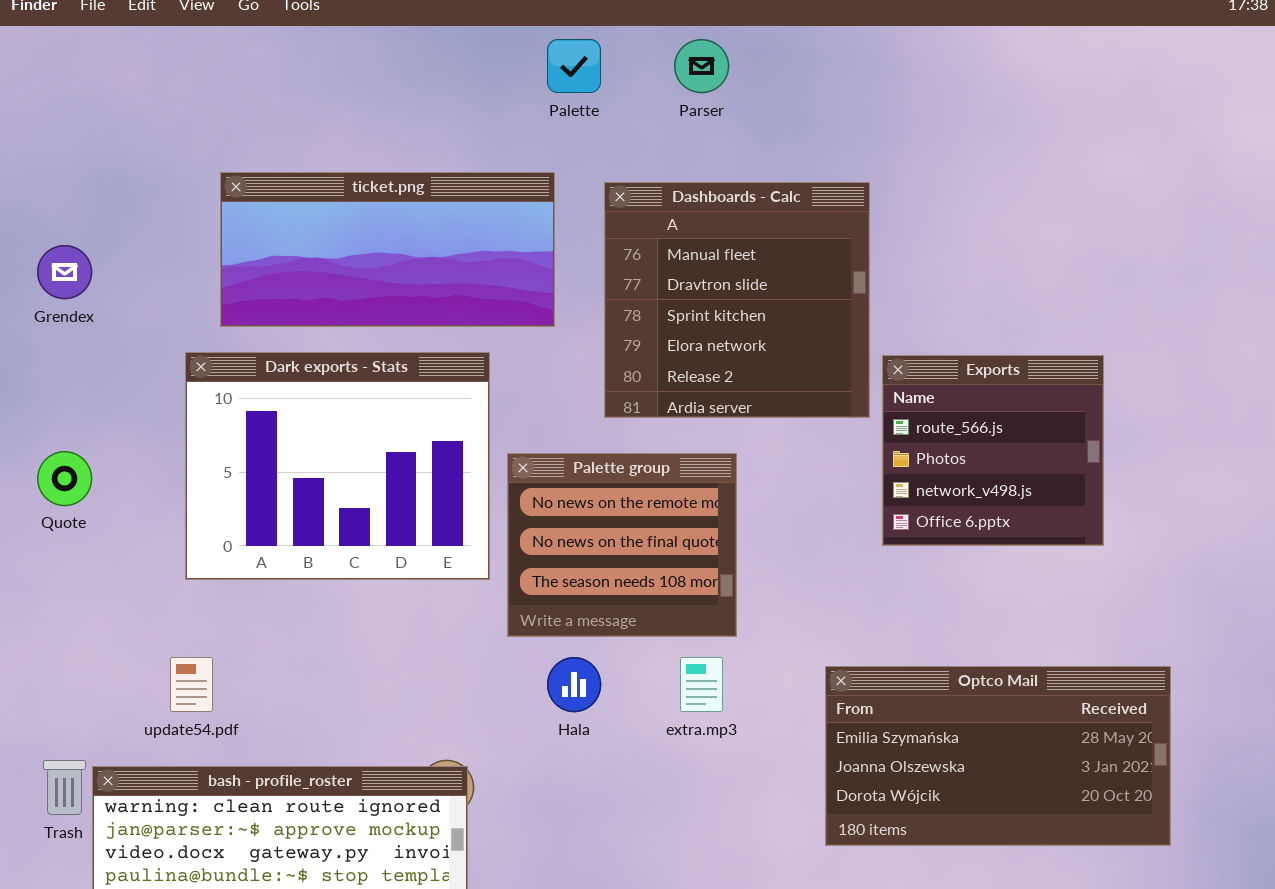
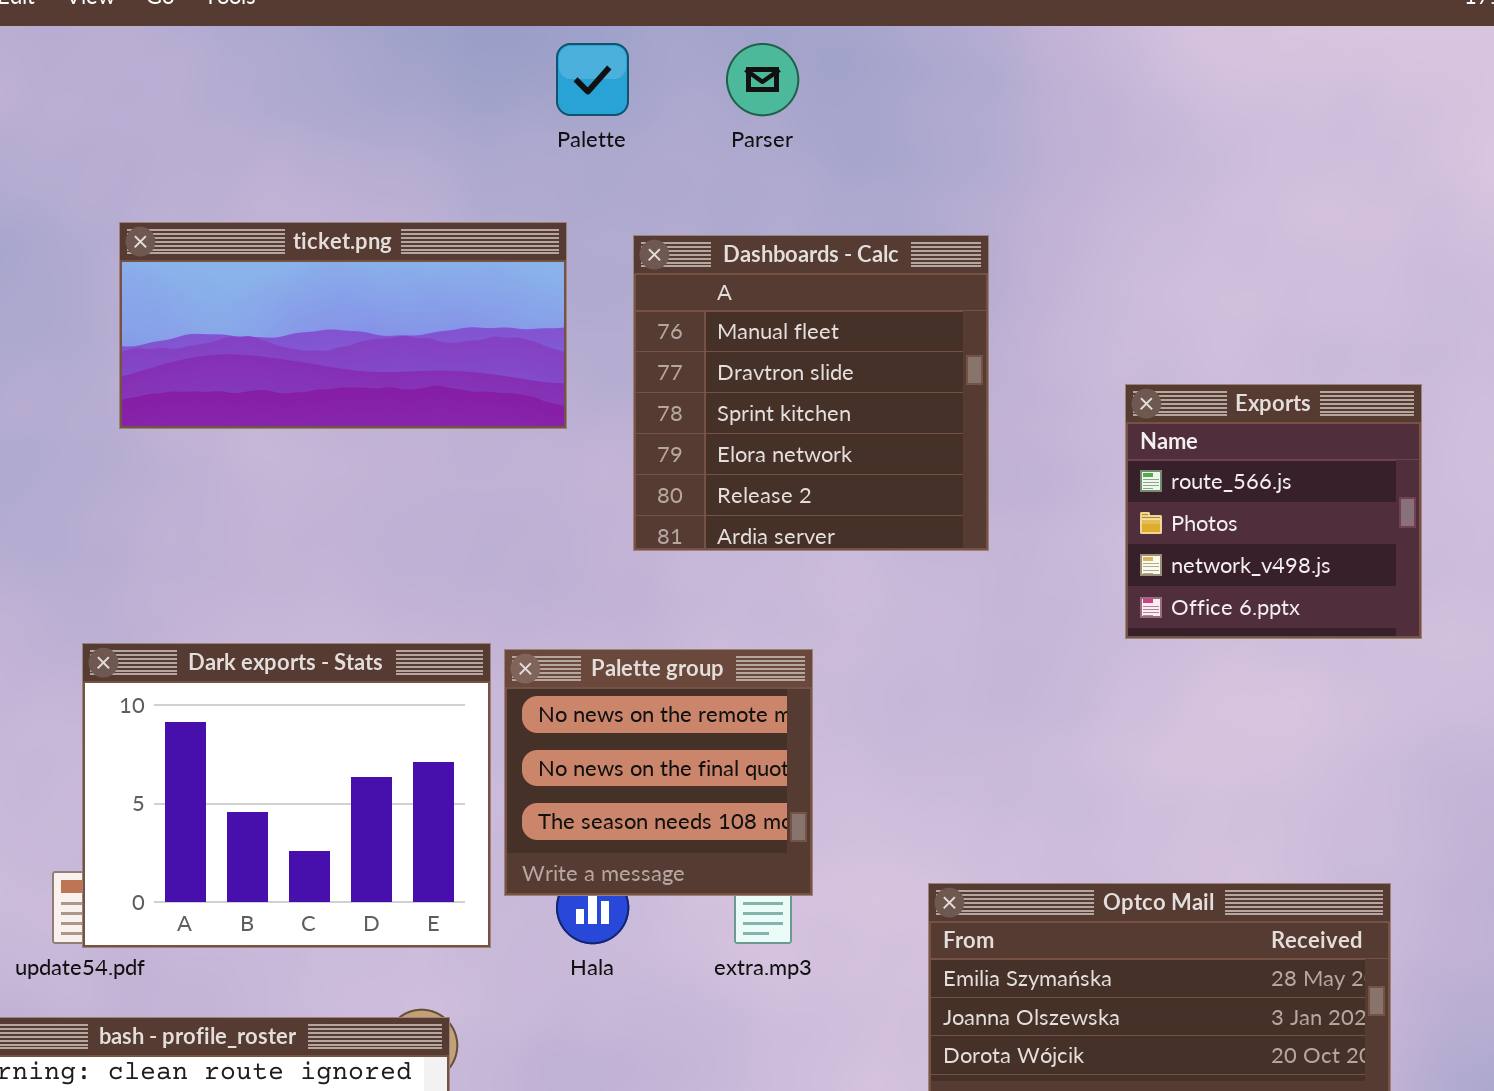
Dark exports - Stats: [185,352,490,580] -> [82,643,491,948], moved
Exports: [882,355,1104,546] -> [1125,384,1422,639], moved
Palette group: [507,453,737,637] -> [504,649,813,896], moved

